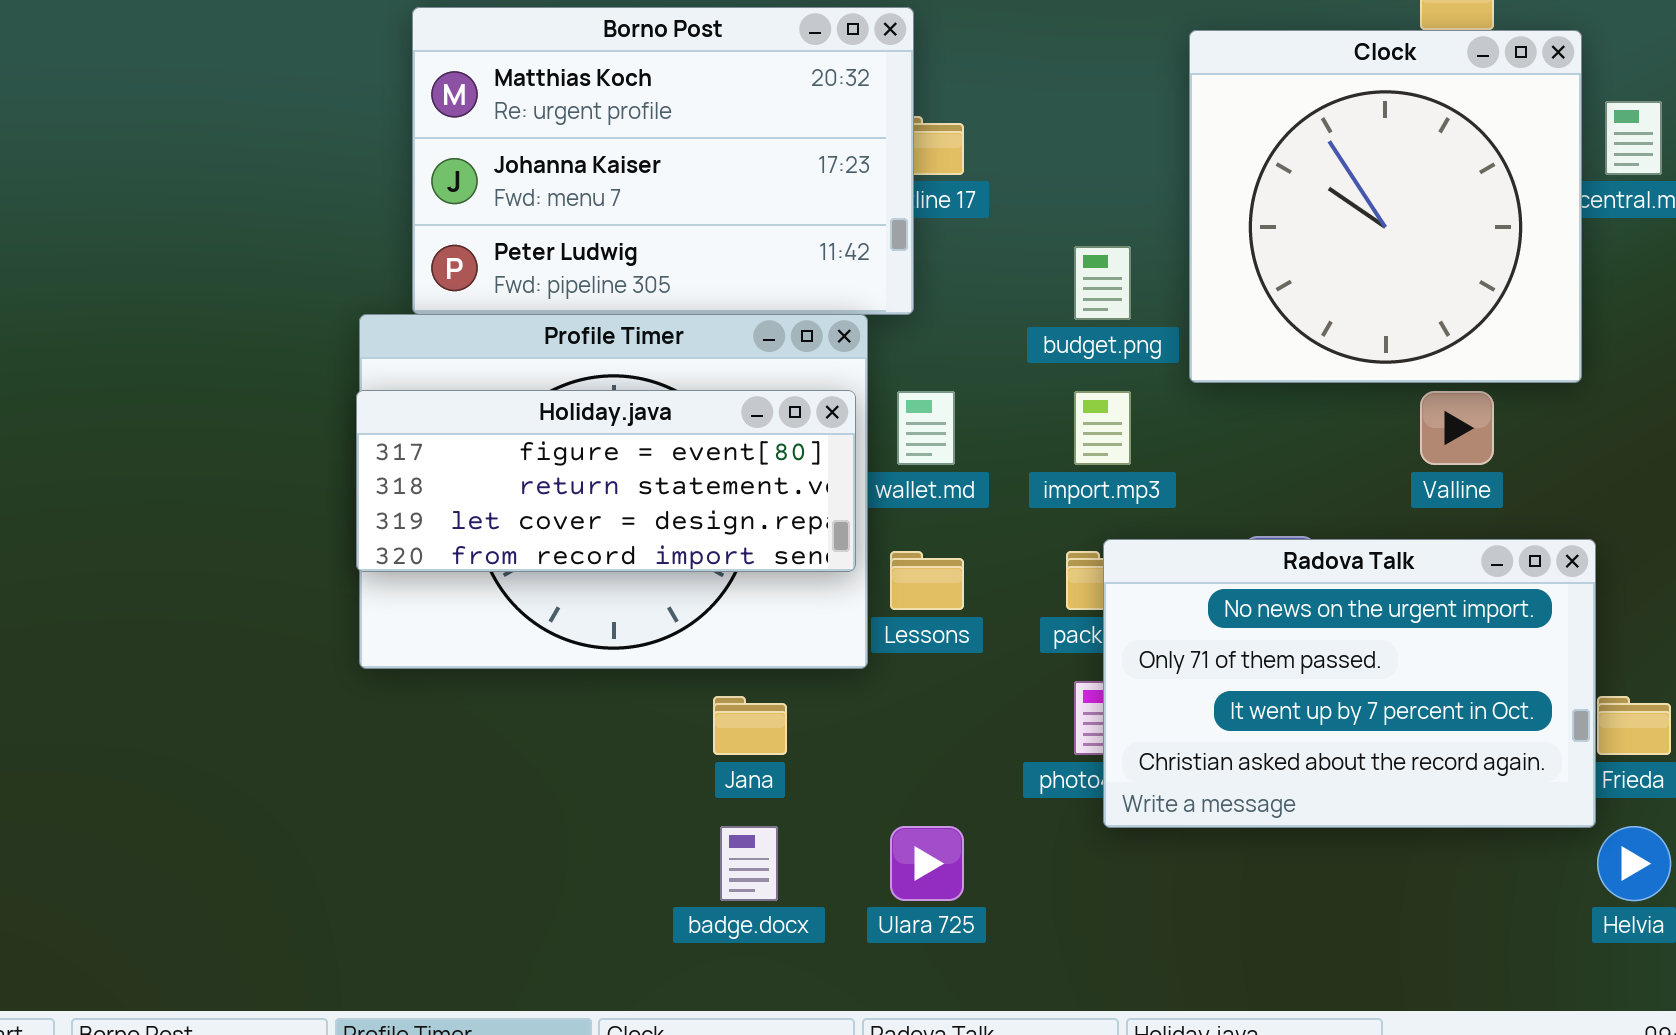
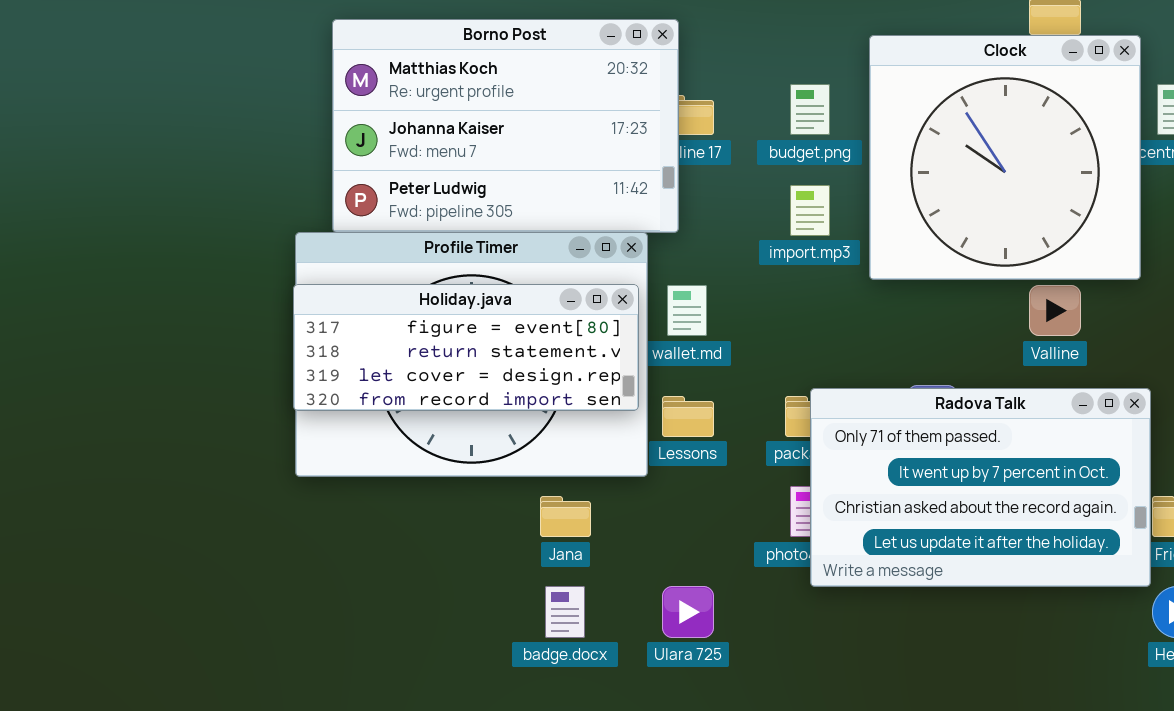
budget.png: [1074,246,1131,320] -> [790,84,830,135], moved
import.mp3: [1074,391,1131,465] -> [790,185,830,236], moved
Radova Talk: [1103,539,1596,828] -> [810,388,1151,587], scrolled down 1 row

